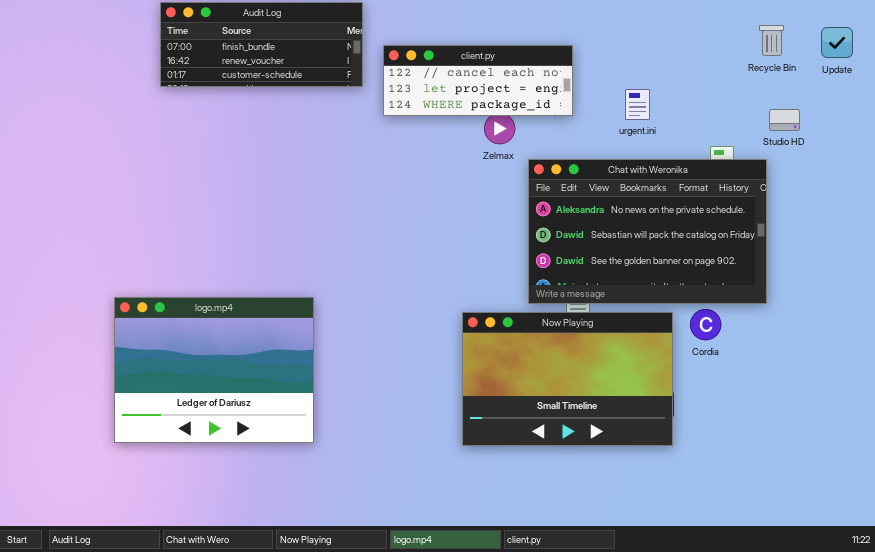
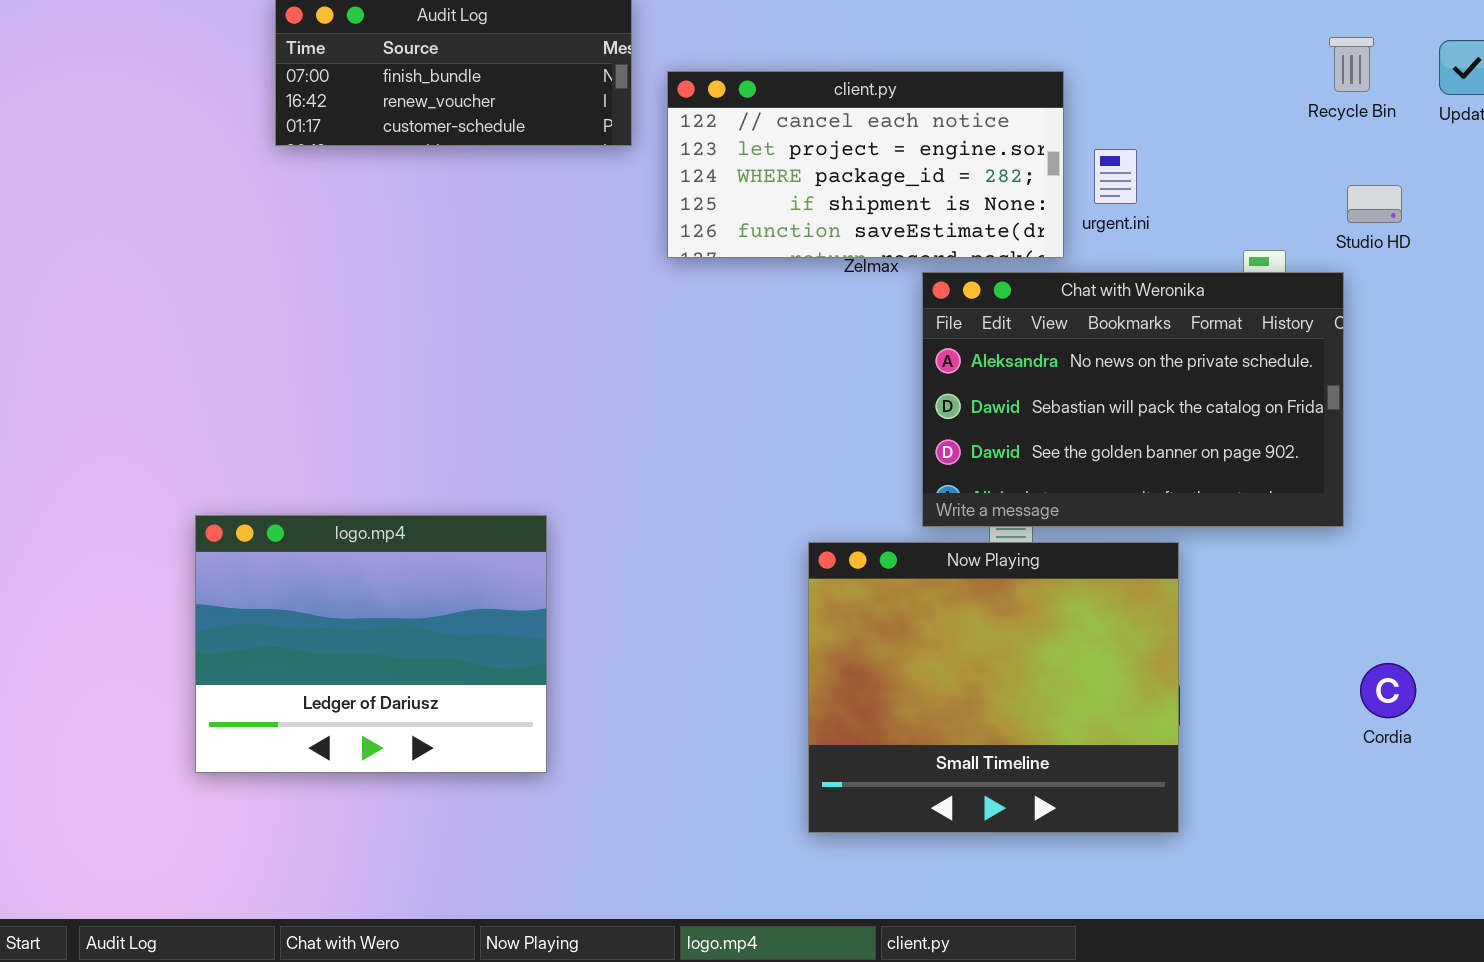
client.py: [383,45,573,116] -> [667,71,1064,258], resized
Cordia: [690,309,721,340] -> [1360,663,1416,718], moved
Now Playing: [462,312,673,446] -> [808,542,1179,833], resized

